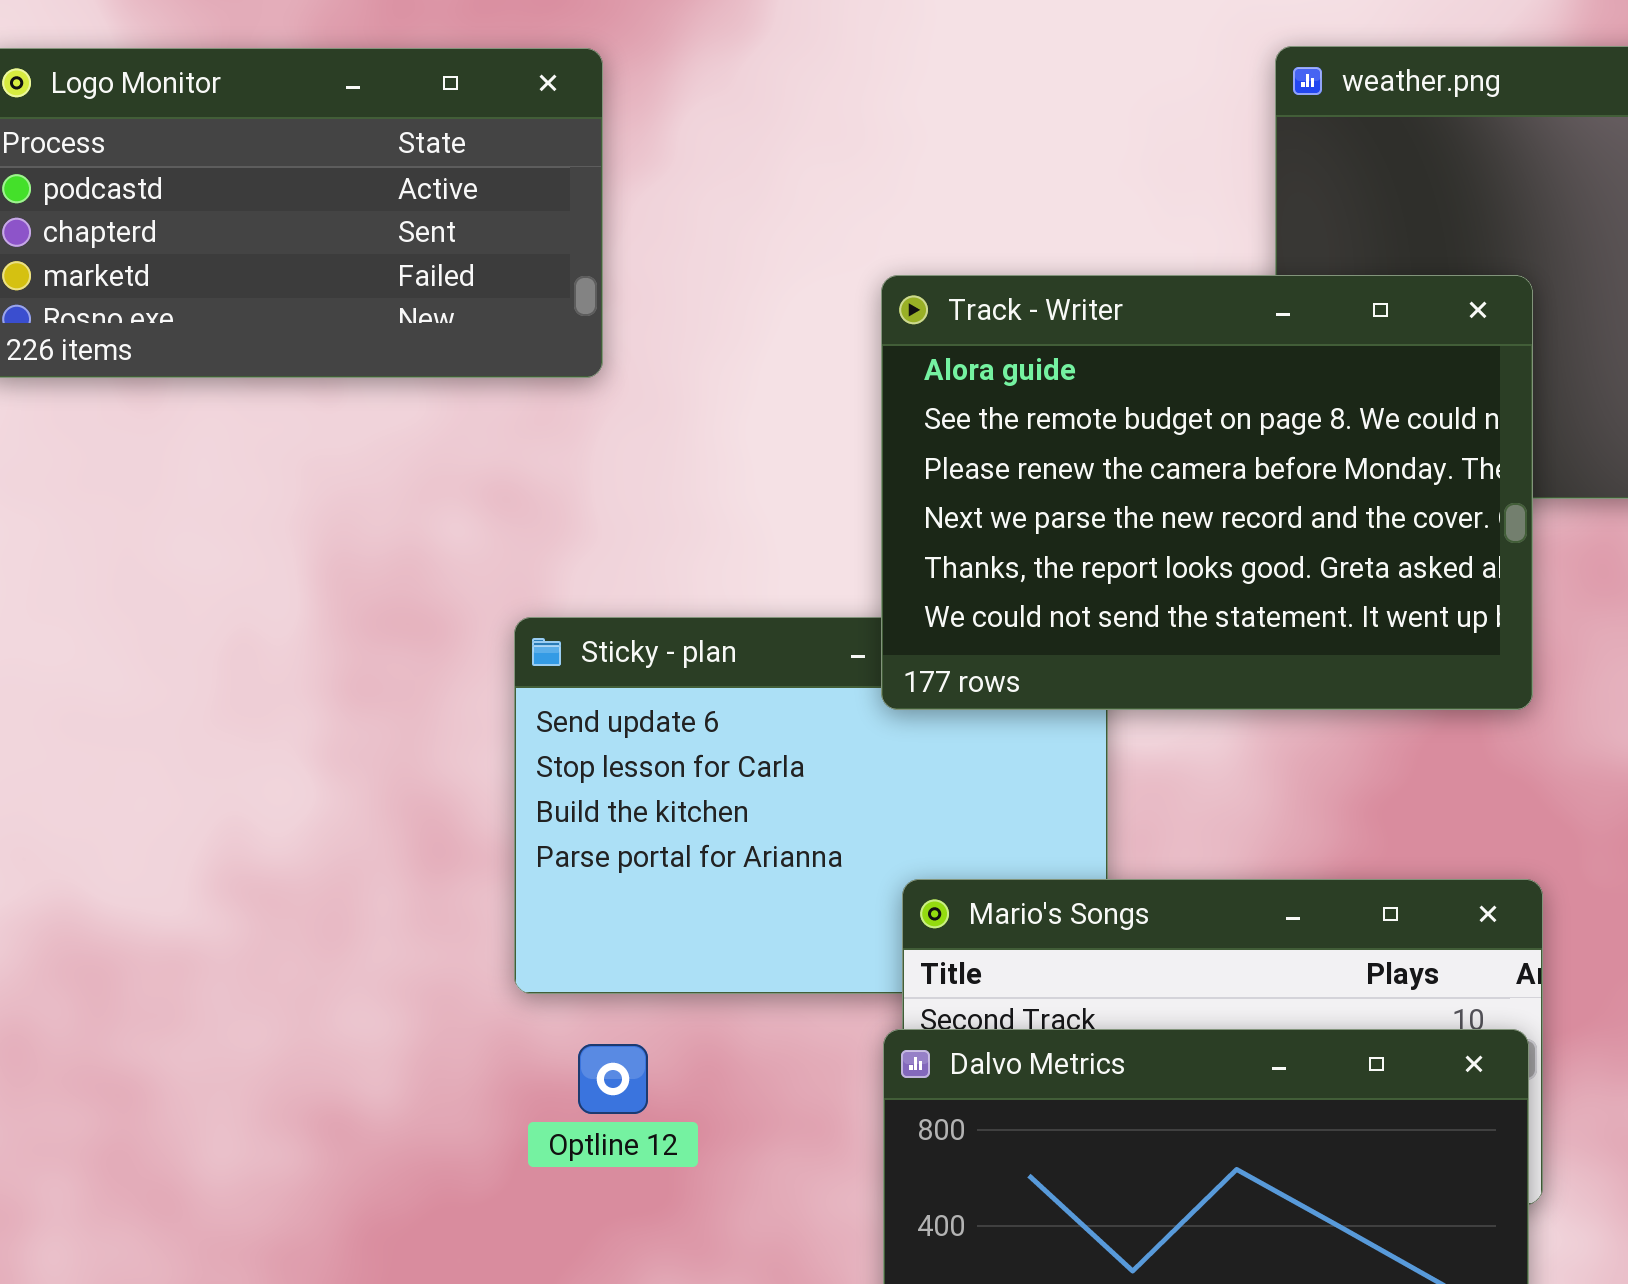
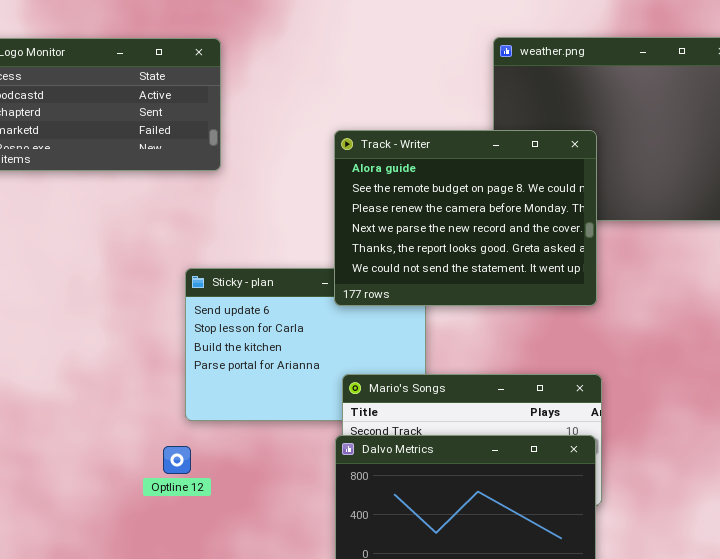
Optline 12: [578,1044,648,1114] -> [163,446,191,474], moved

